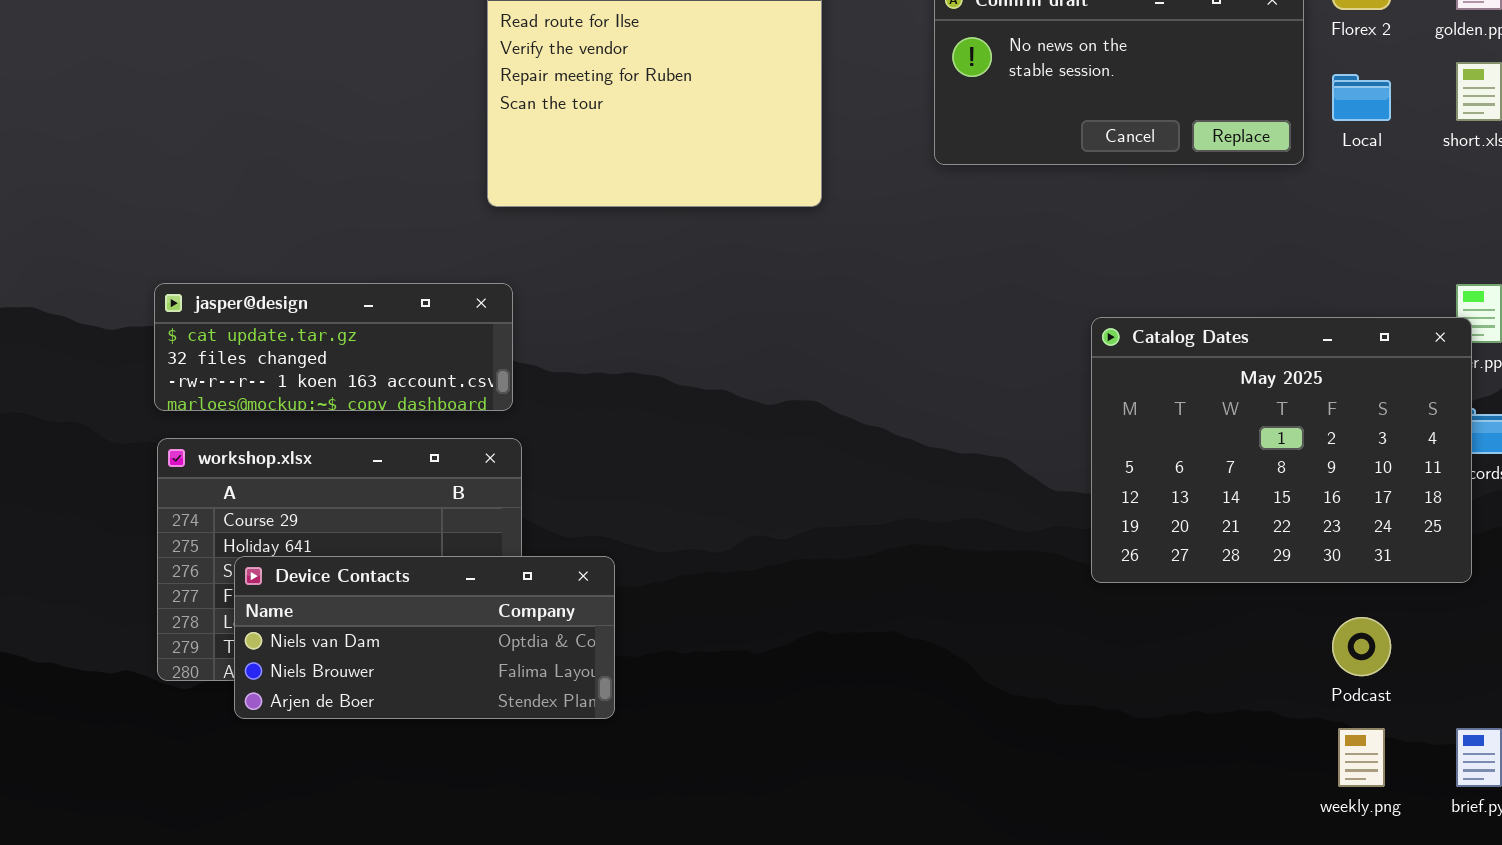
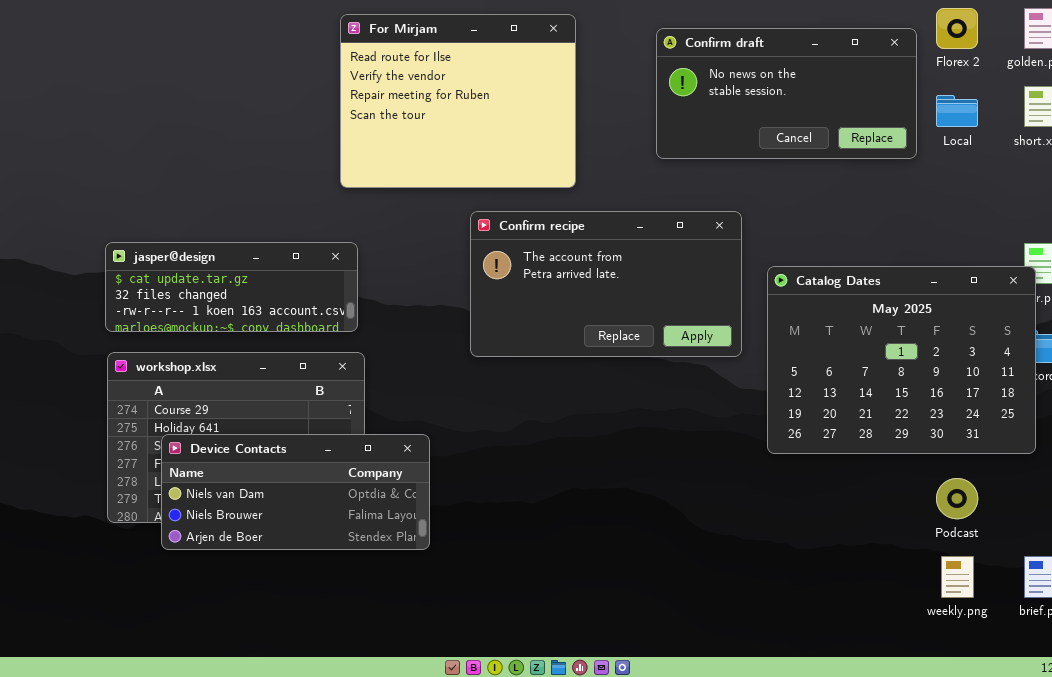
Confirm recipe: none -> [470,211,742,357], opened

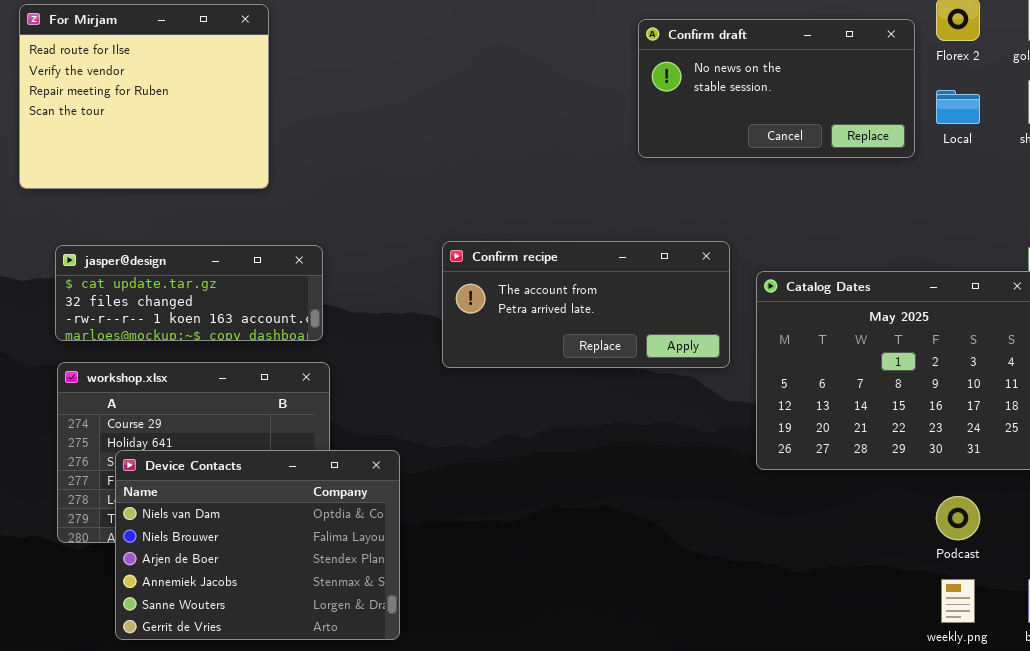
For Mirjam: [340,14,576,188] -> [19,4,269,189], moved
Confirm recipe: [470,211,742,357] -> [442,241,730,368], resized
Device Contacts: [161,434,430,550] -> [115,450,400,640], resized

